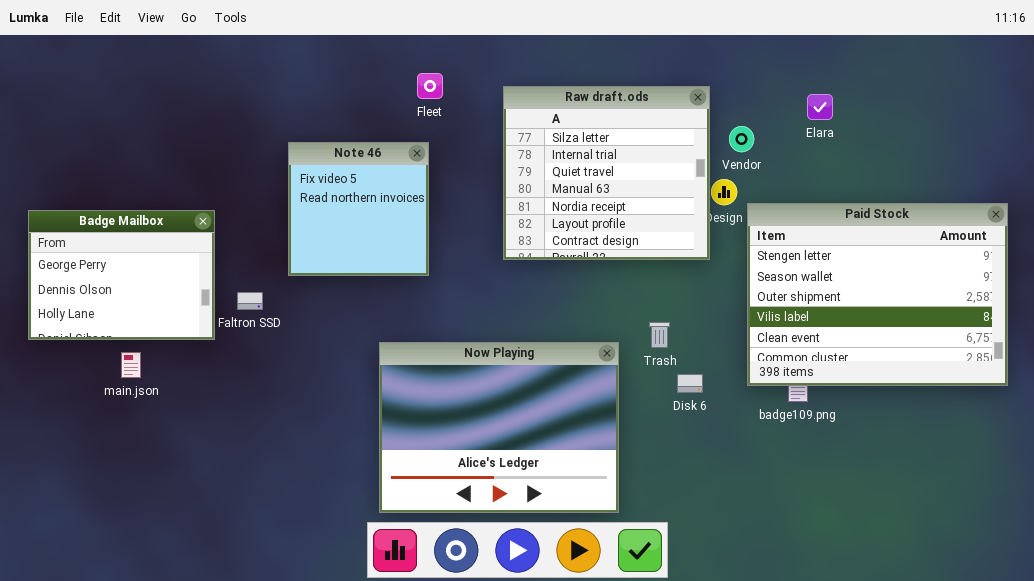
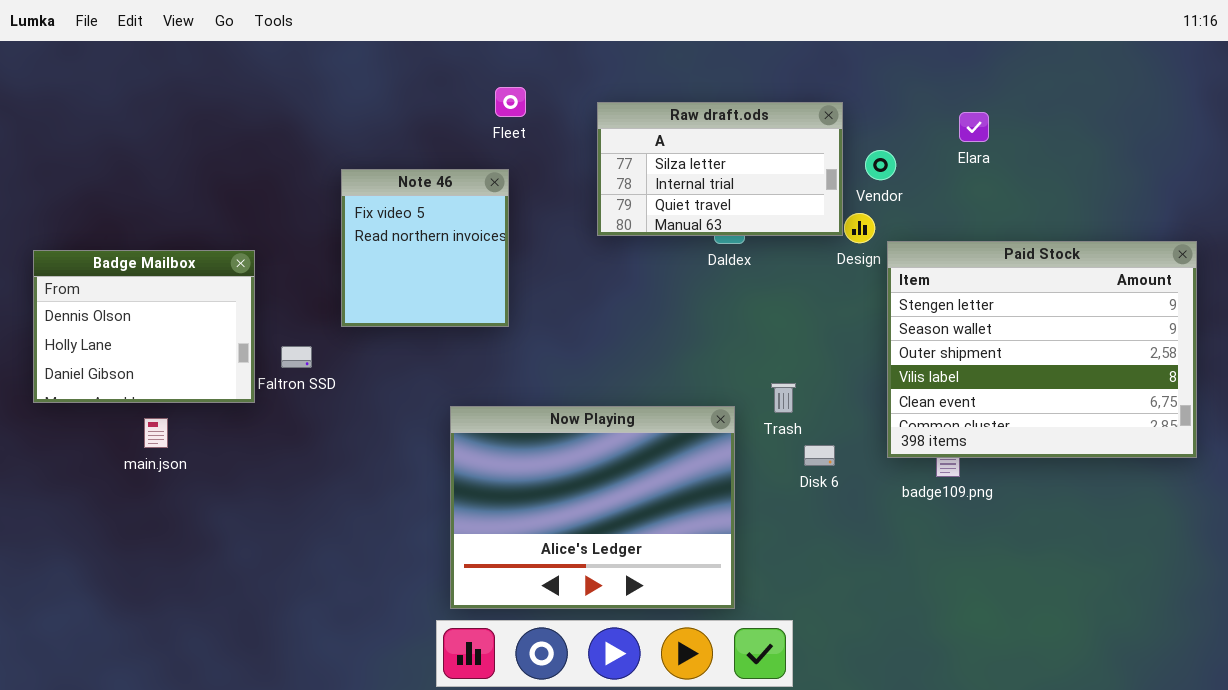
Raw draft.ods: [503,86,710,260] -> [597,102,843,236], resized
Badge Mailbox: [28,210,215,340] -> [33,250,255,403], scrolled down 1 row

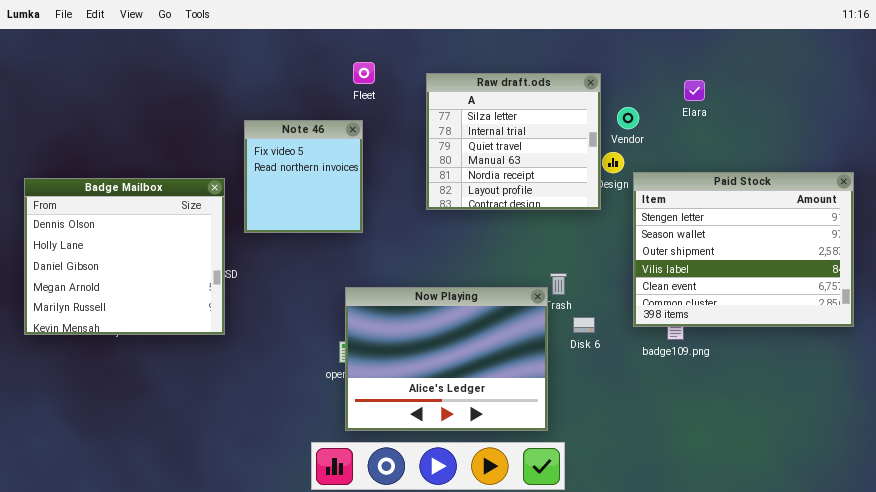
Raw draft.ods: [597,102,843,236] -> [426,73,601,210], resized
Badge Mailbox: [33,250,255,403] -> [24,178,225,335], resized
Now Playing: [450,406,735,609] -> [345,287,548,431], moved

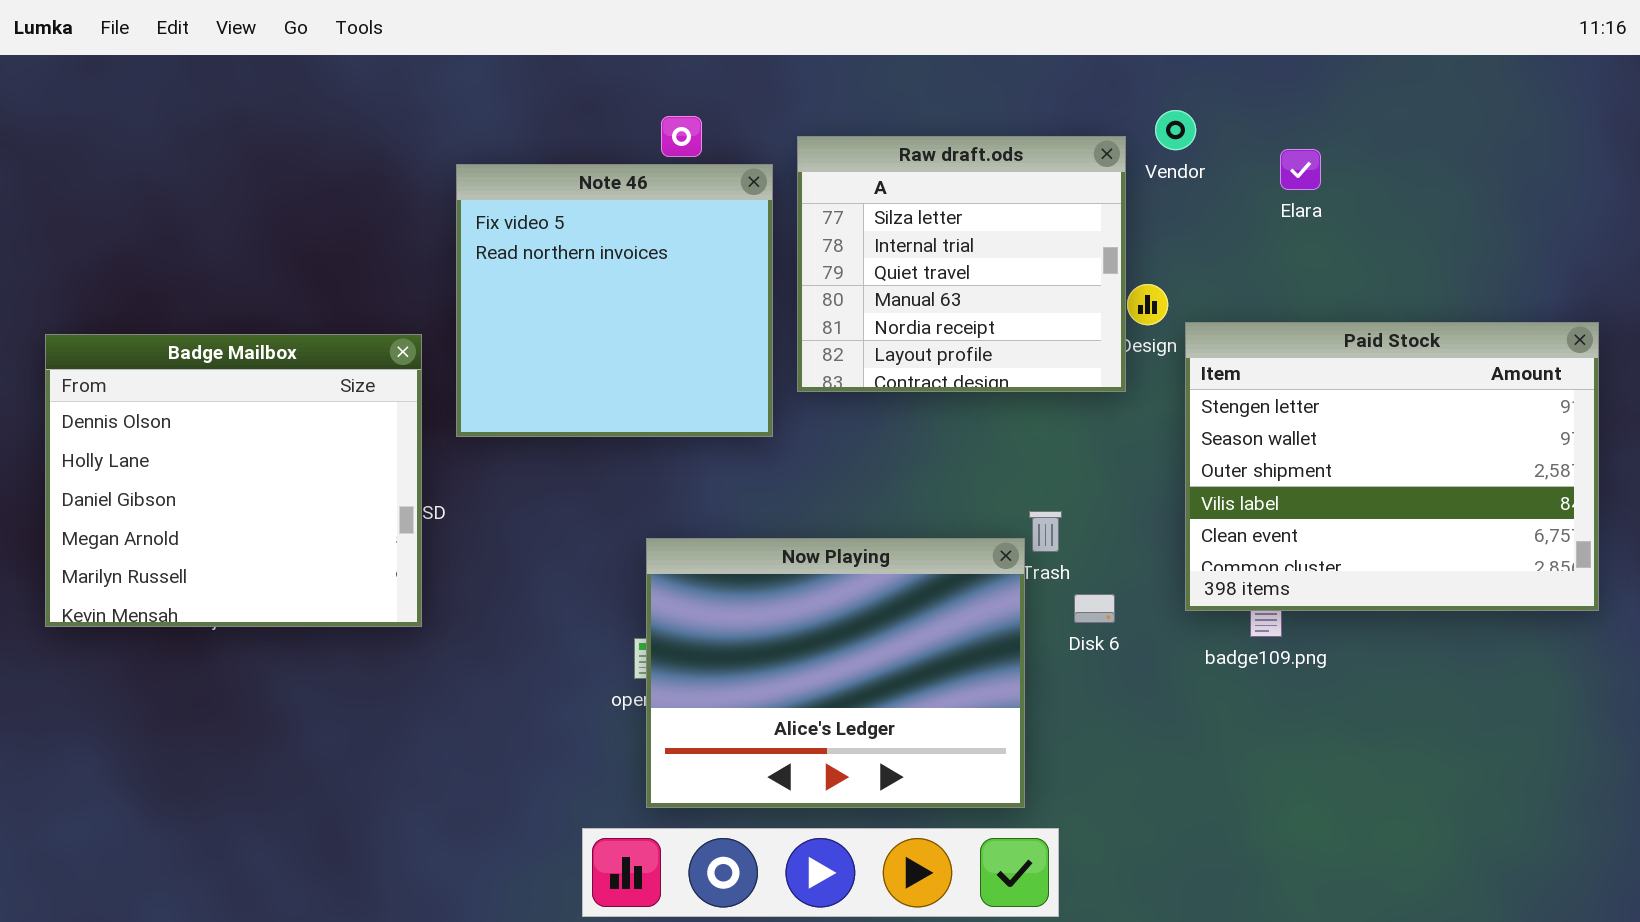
Vendor: [617,107,639,129] -> [1155,110,1196,150], moved
Note 46: [244,120,363,233] -> [456,164,773,437], resized

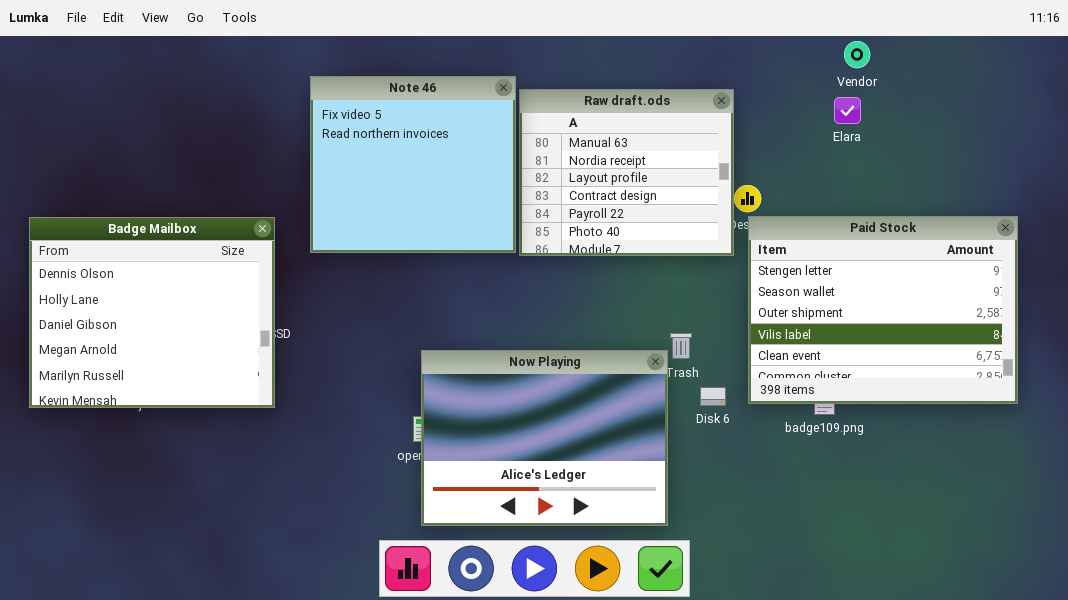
Vendor: [1155,110,1196,150] -> [844,41,870,68], moved
Raw draft.ods: [797,136,1126,392] -> [519,89,734,256], scrolled down 3 rows
Note 46: [456,164,773,437] -> [310,76,516,253], moved
Paid Stock: [1185,322,1599,611] -> [748,216,1018,404], moved

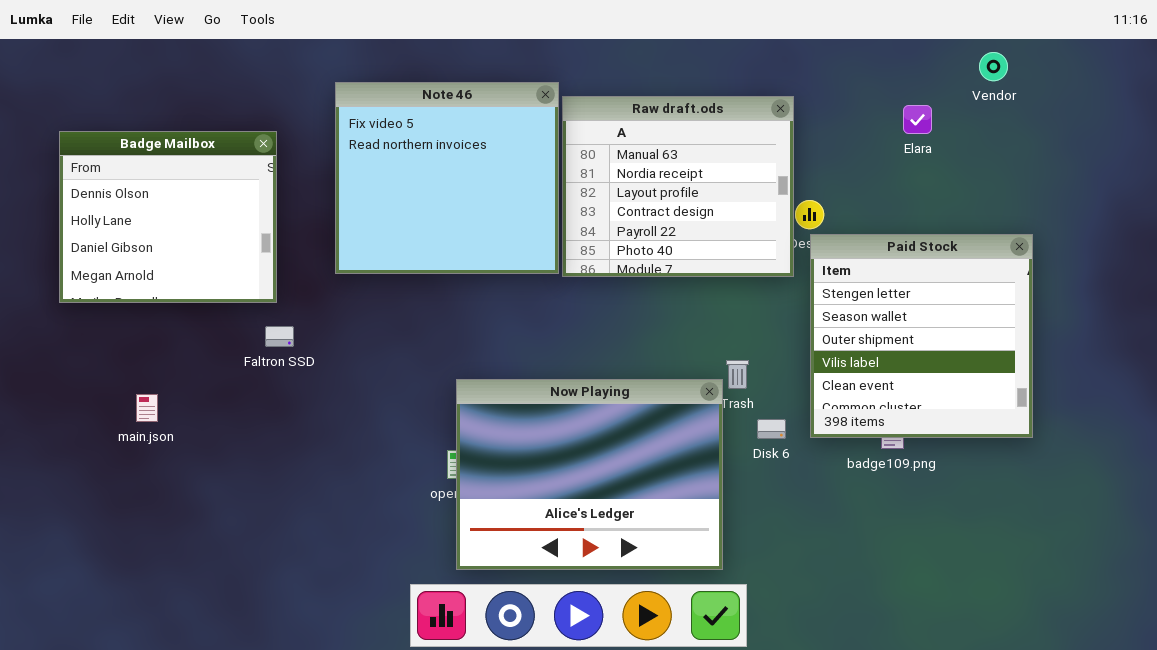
Vendor: [844,41,870,68] -> [979,52,1008,81], moved
Paid Stock: [748,216,1018,404] -> [810,234,1033,438], resized
Badge Mailbox: [29,217,275,408] -> [59,131,277,303], moved, resized

